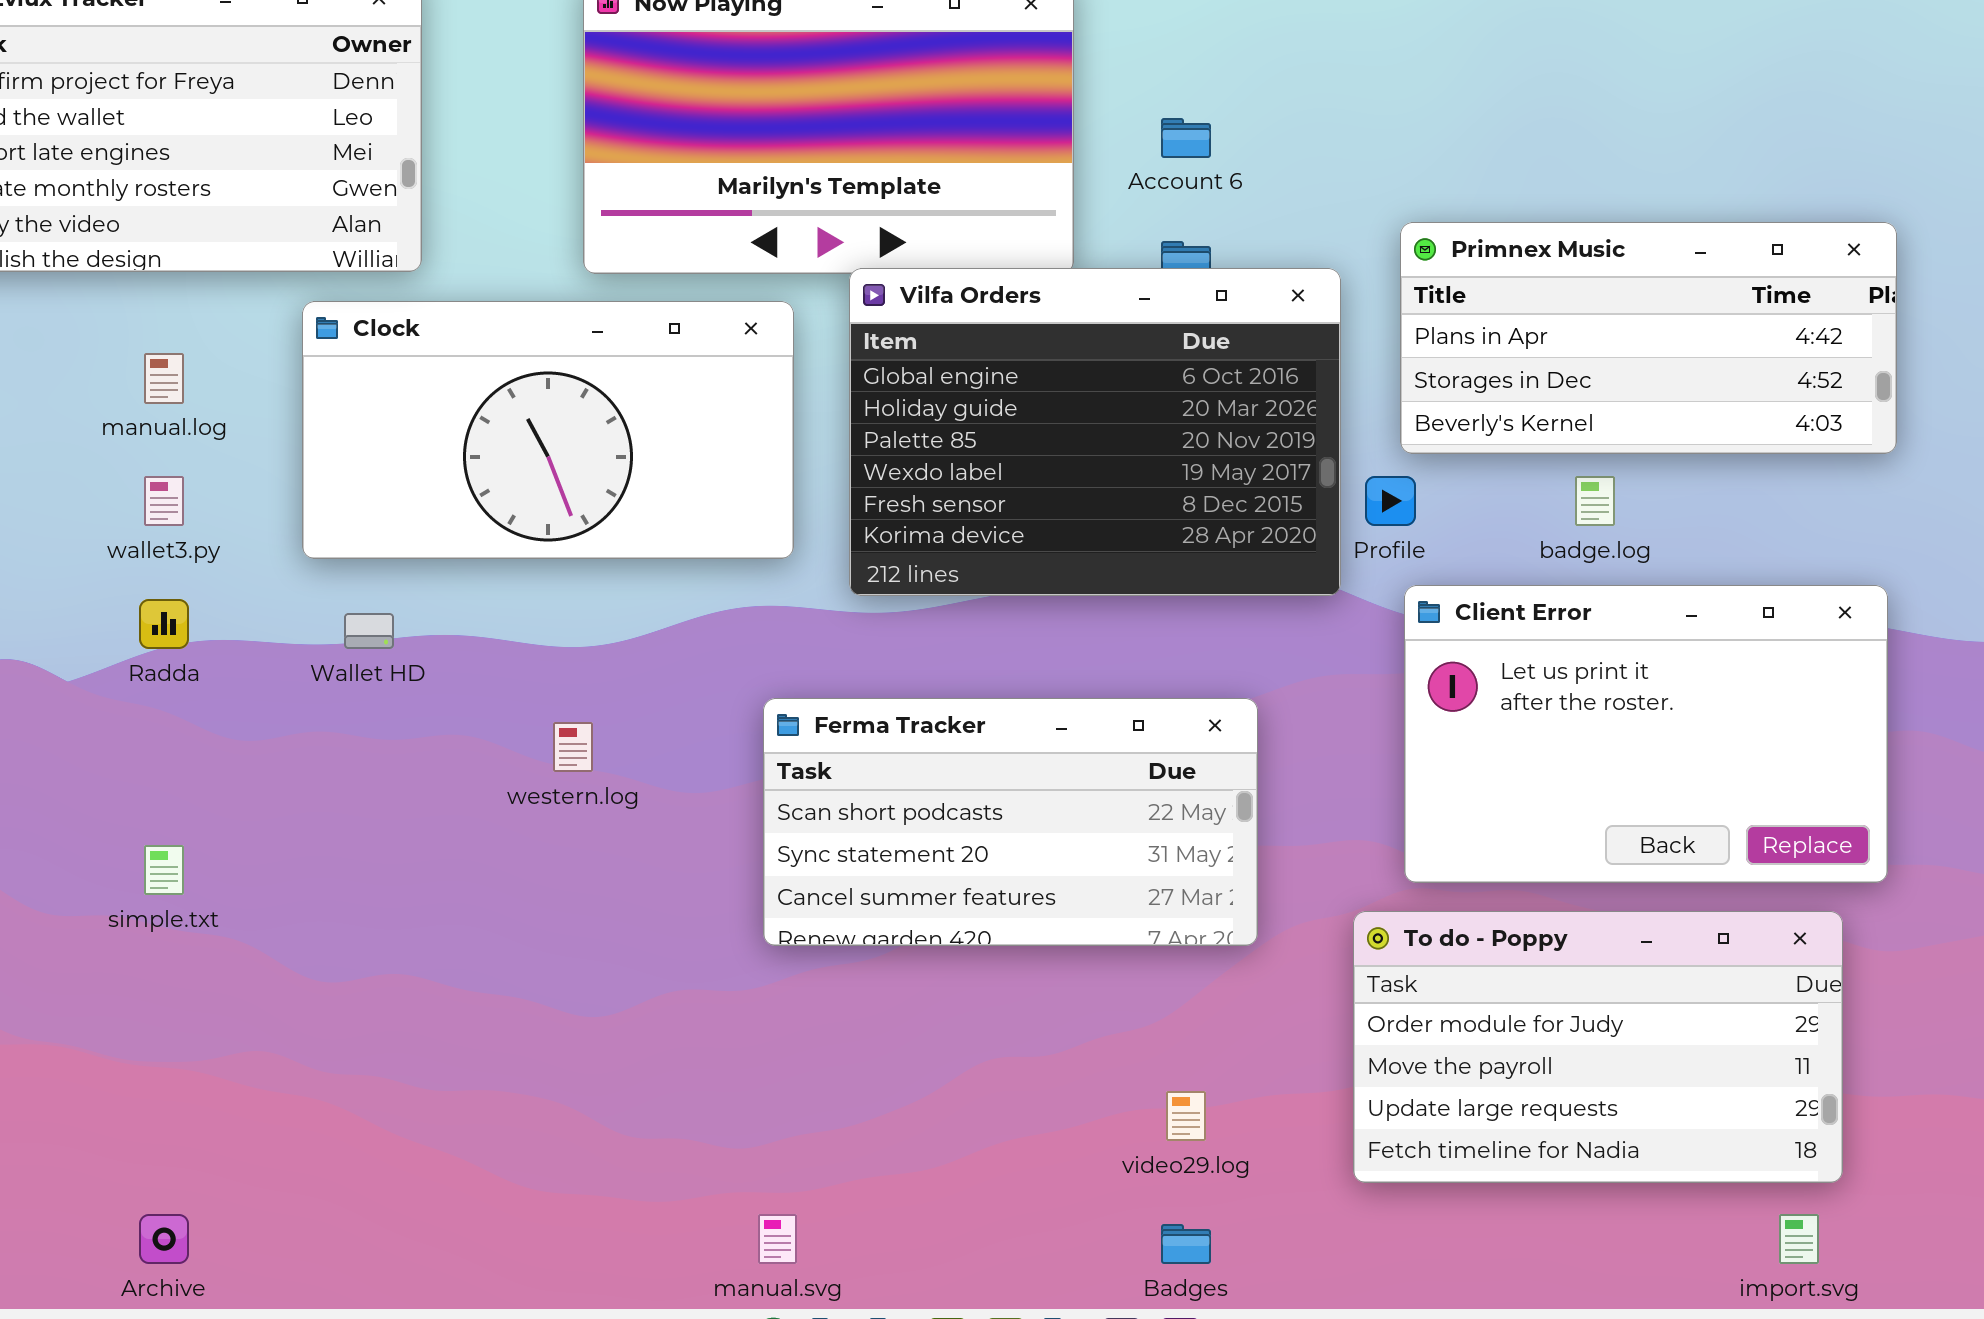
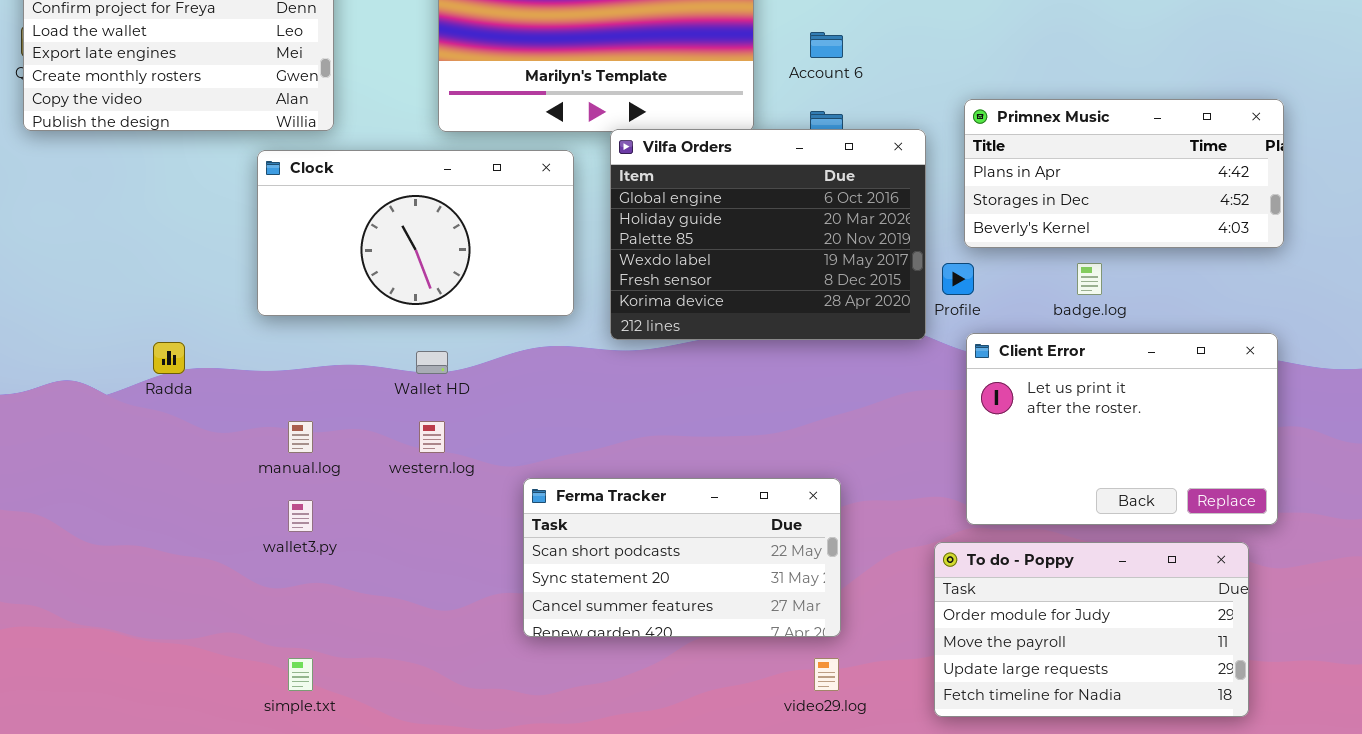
manual.log: [144,353,184,404] -> [288,421,313,453], moved
wallet3.py: [144,476,184,526] -> [288,500,313,532], moved
Wallet HD: [344,613,394,649] -> [416,351,448,374], moved
Ferma Tracker: [763,698,1258,946] -> [523,478,841,637], moved
simple.txt: [144,845,184,895] -> [288,658,313,691], moved

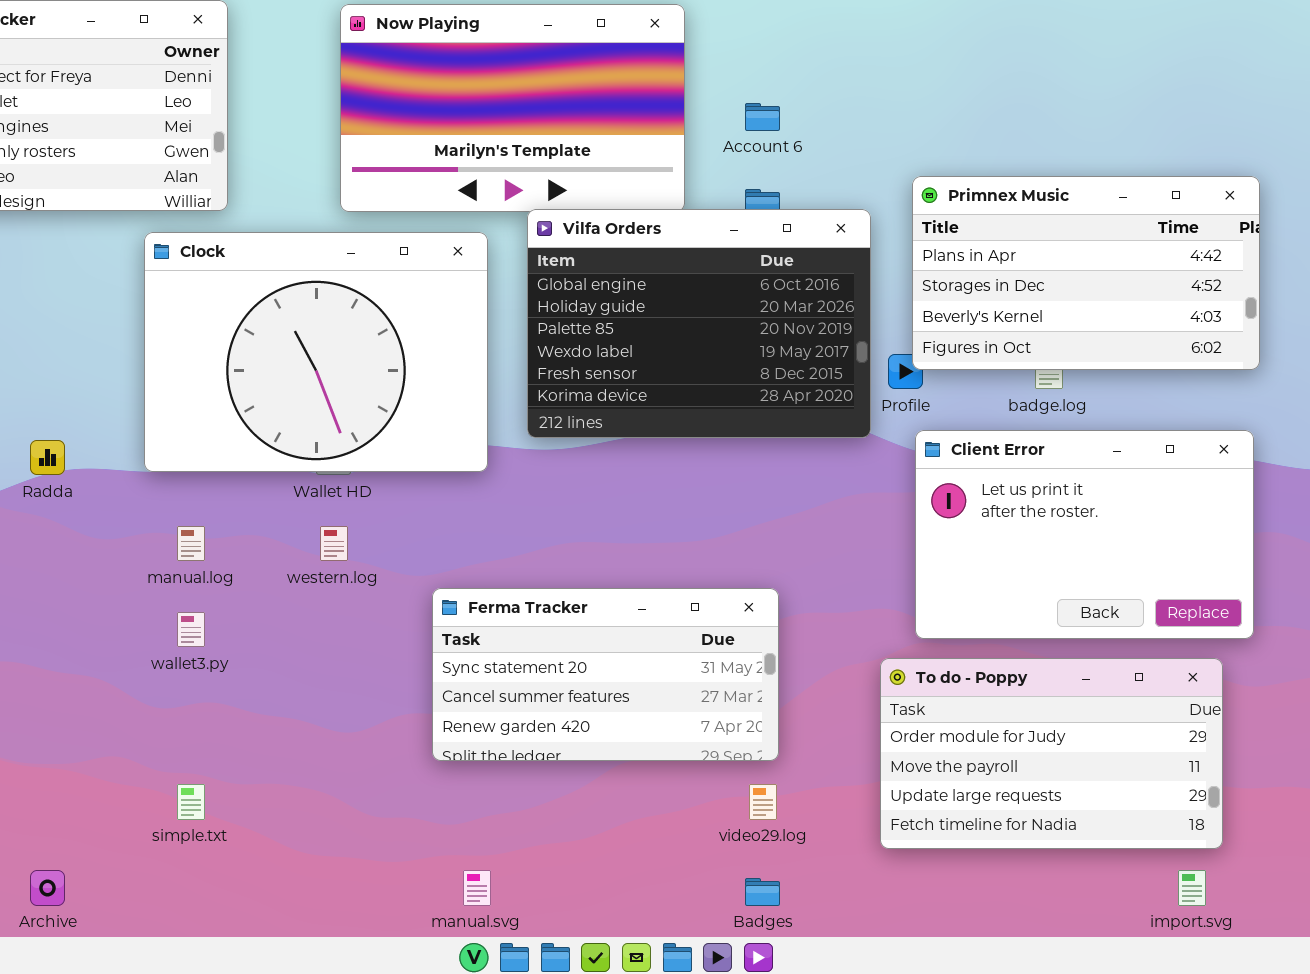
Primnex Music: [964,99,1284,248] -> [912,176,1260,370], resized
Clock: [257,150,574,316] -> [144,232,488,472], resized
Ferma Tracker: [523,478,841,637] -> [432,588,779,761], scrolled down 1 row

